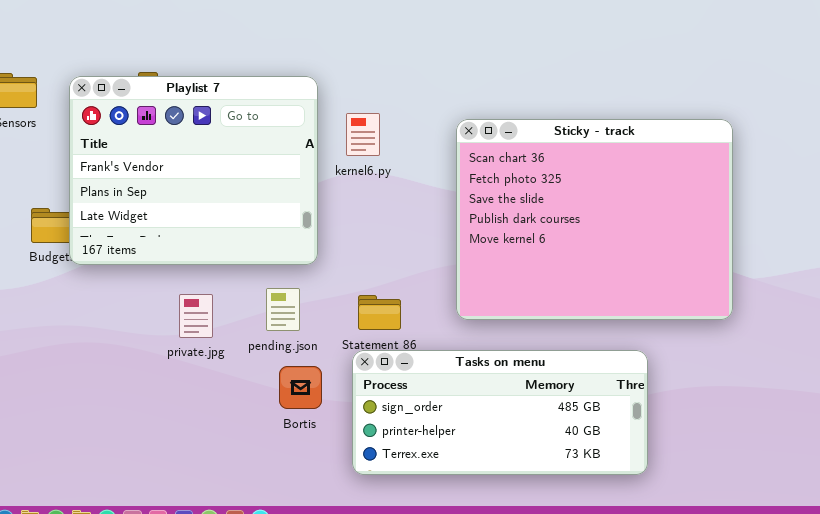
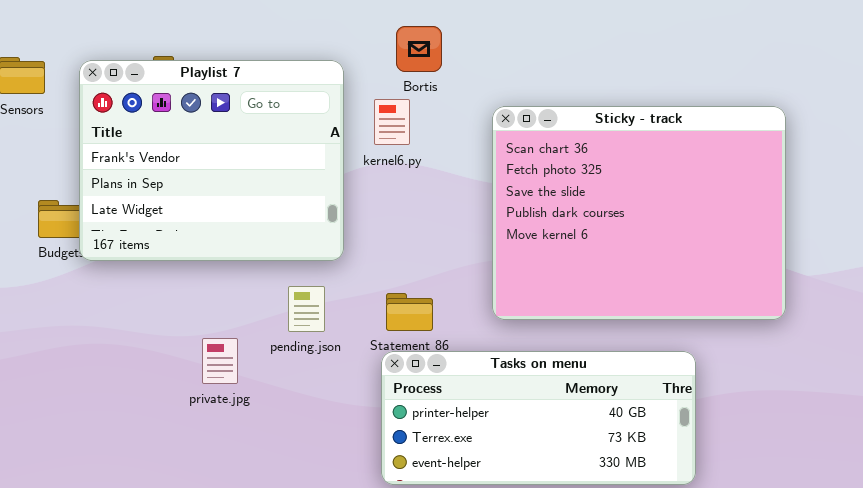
private.jpg: [179,294,213,338] -> [202,338,238,384], moved
Tasks on menu: [352,350,648,475] -> [381,351,696,485], scrolled down 1 row
Bortis: [279,366,322,409] -> [396,26,442,72], moved

